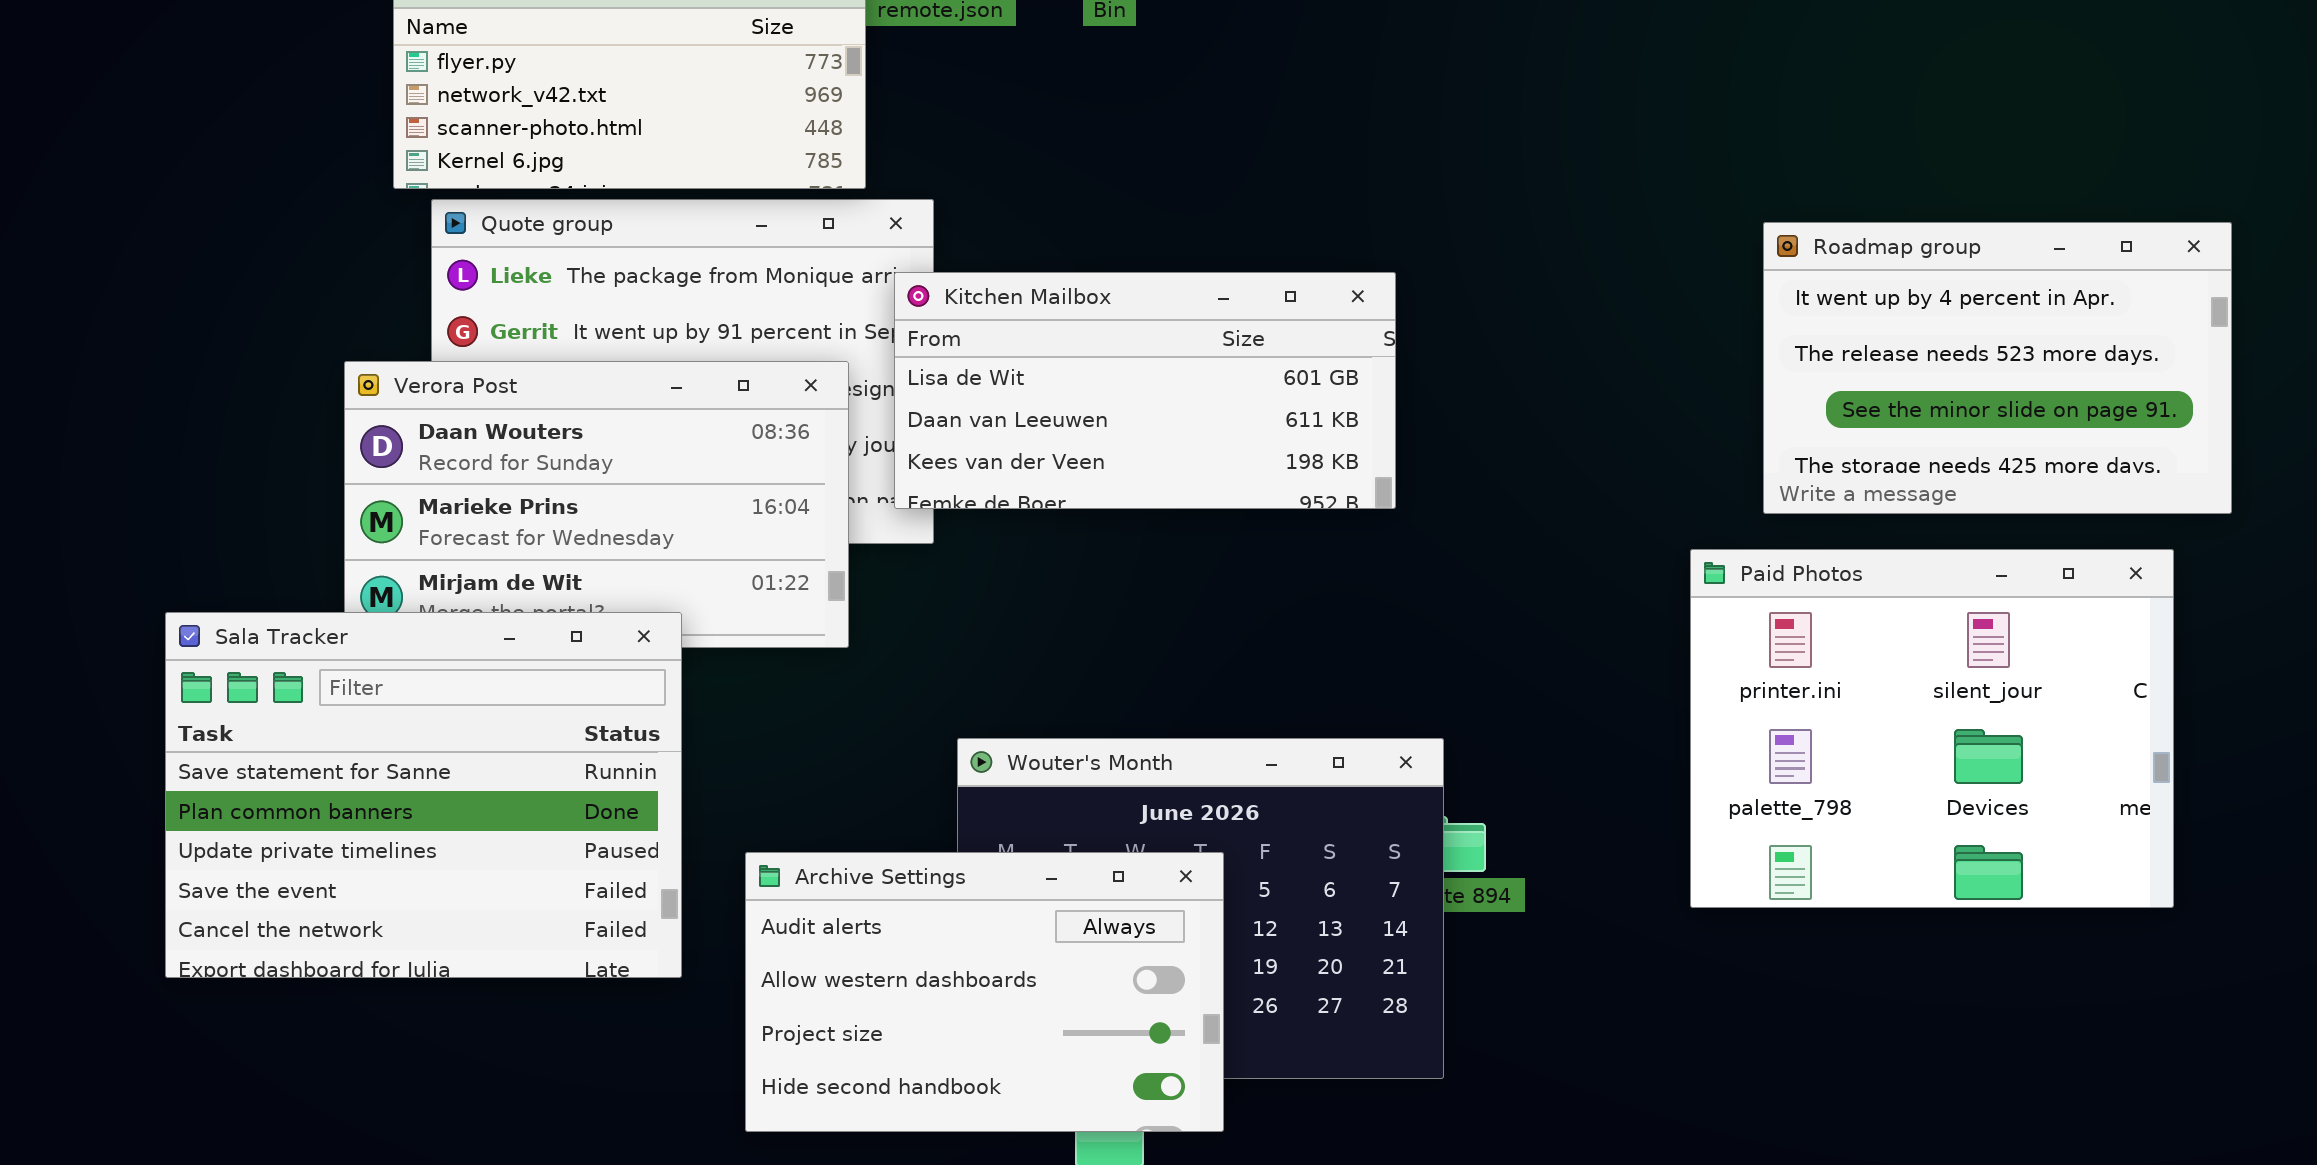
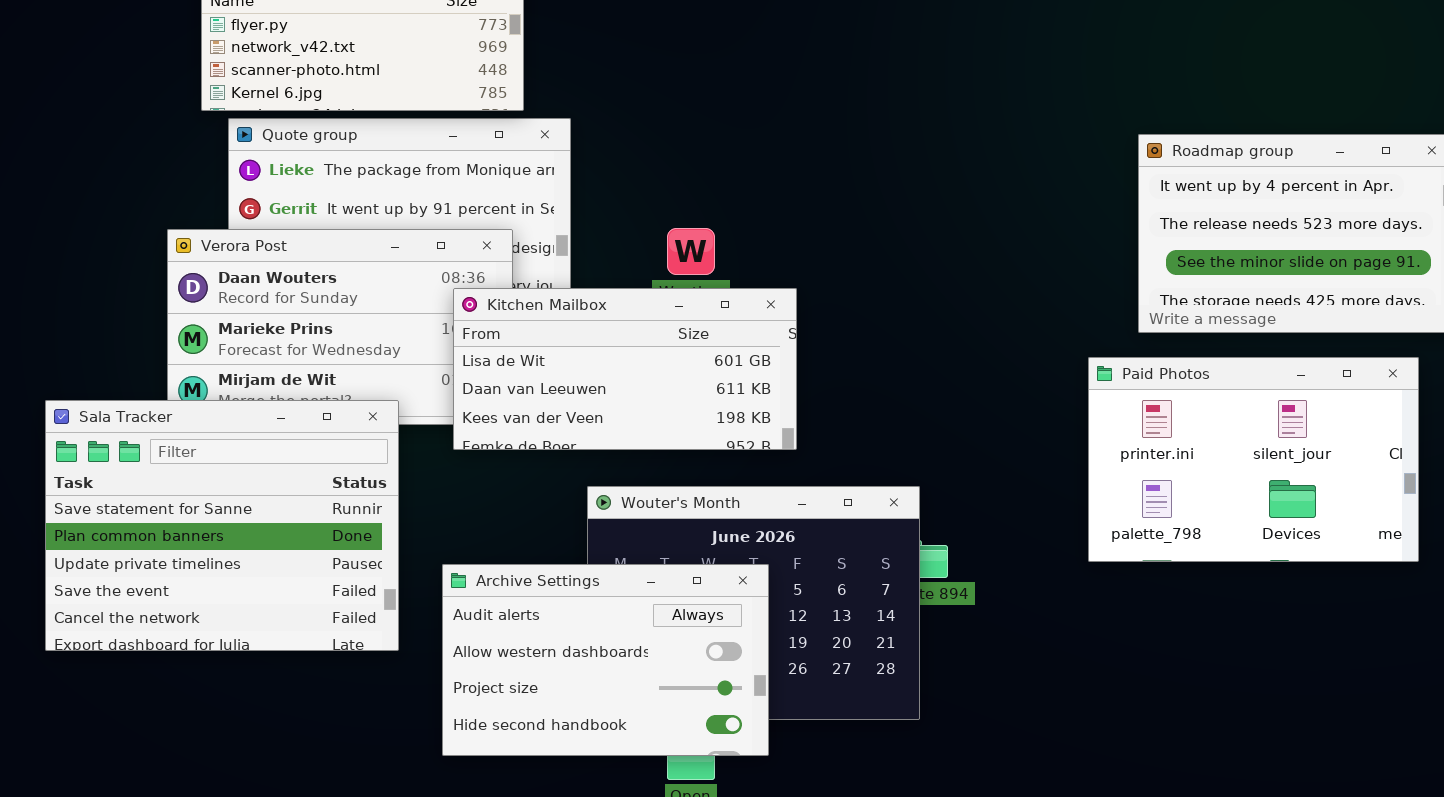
Kitchen Mailbox: [894,272,1396,509] -> [453,288,797,450], moved
Paid Photos: [1690,549,2174,908] -> [1088,357,1419,562], resized

